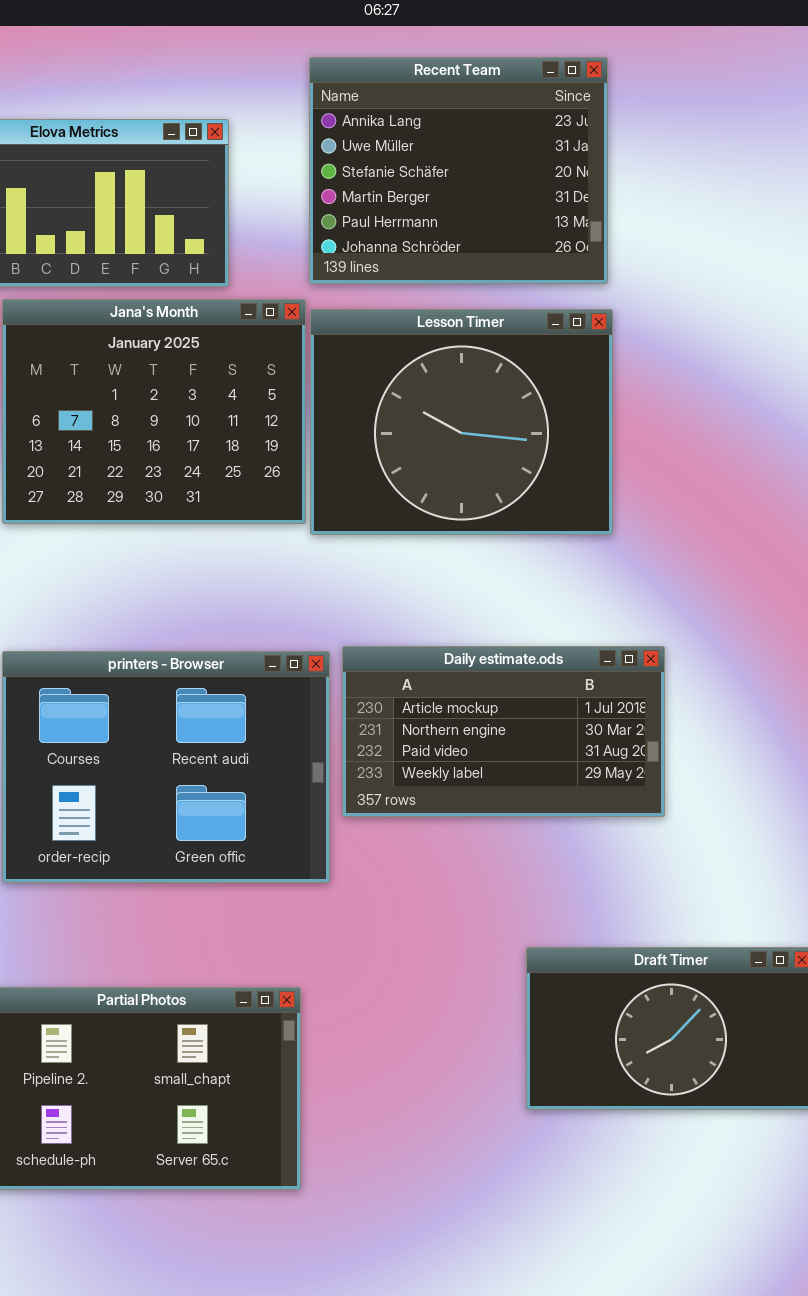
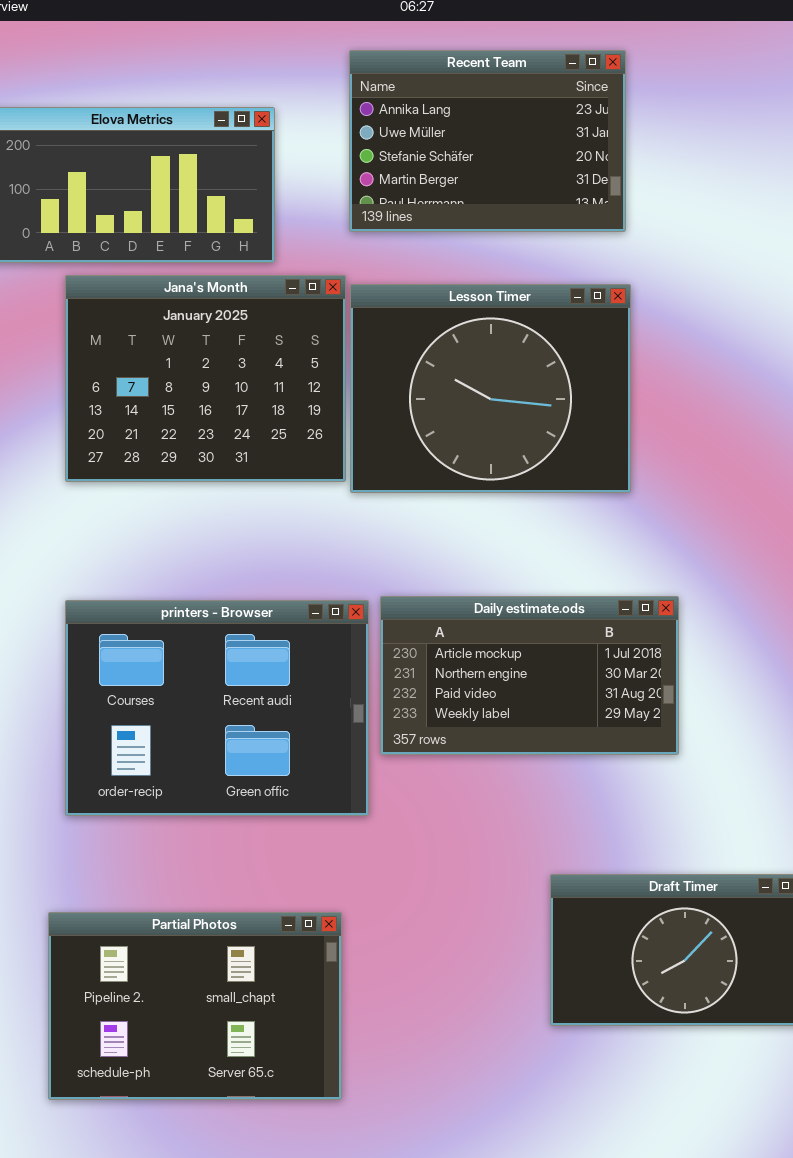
Recent Team: [309,57,608,284] -> [349,50,626,232], resized

